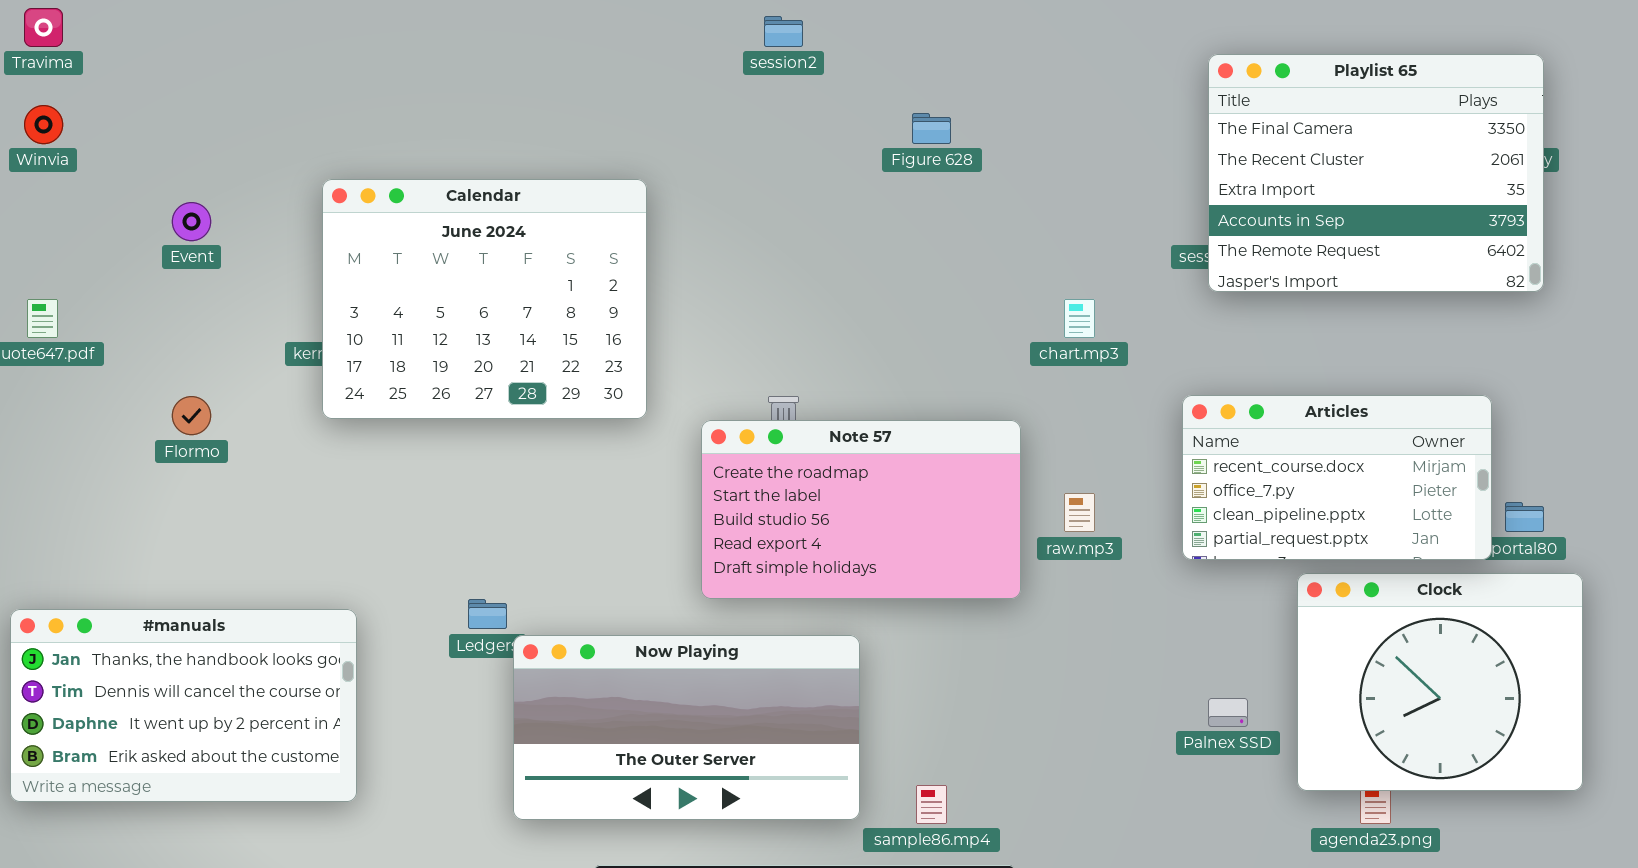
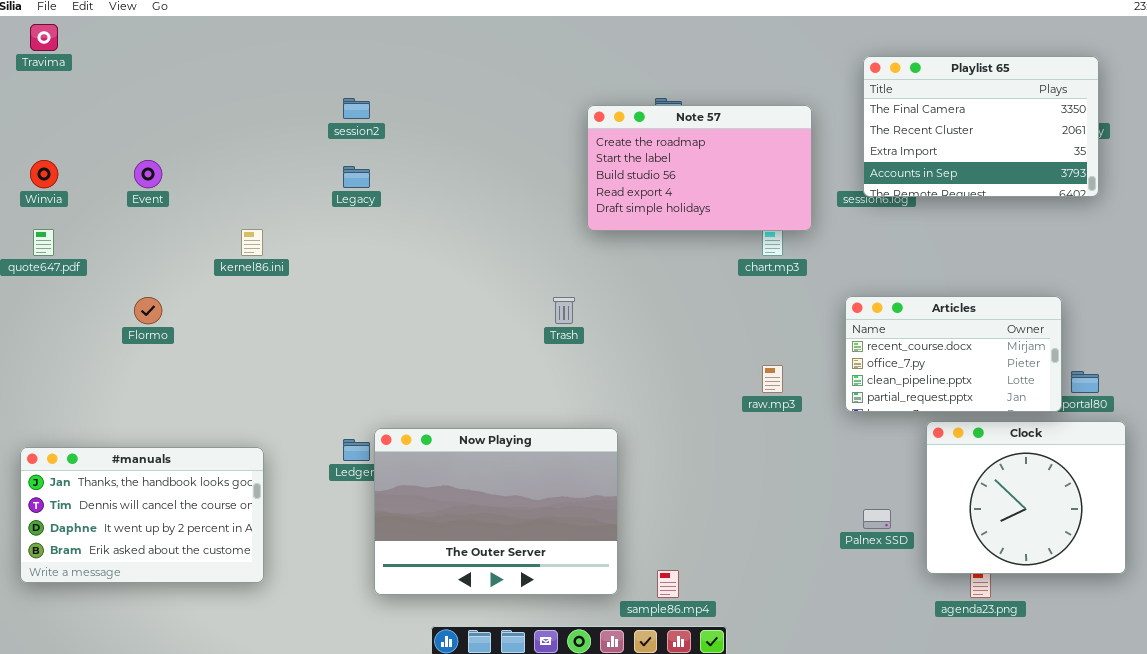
session2: [764,16,803,47] -> [343,98,370,119], moved
Playlist 65: [1208,54,1544,292] -> [863,56,1099,197], resized
Winvia: [24,105,63,144] -> [30,160,58,188], moved
Calendar: [322,179,647,419] -> none, closed
Note 57: [701,420,1021,599] -> [587,105,812,231], moved
Now Playing: [513,635,860,820] -> [374,428,618,595], resized

